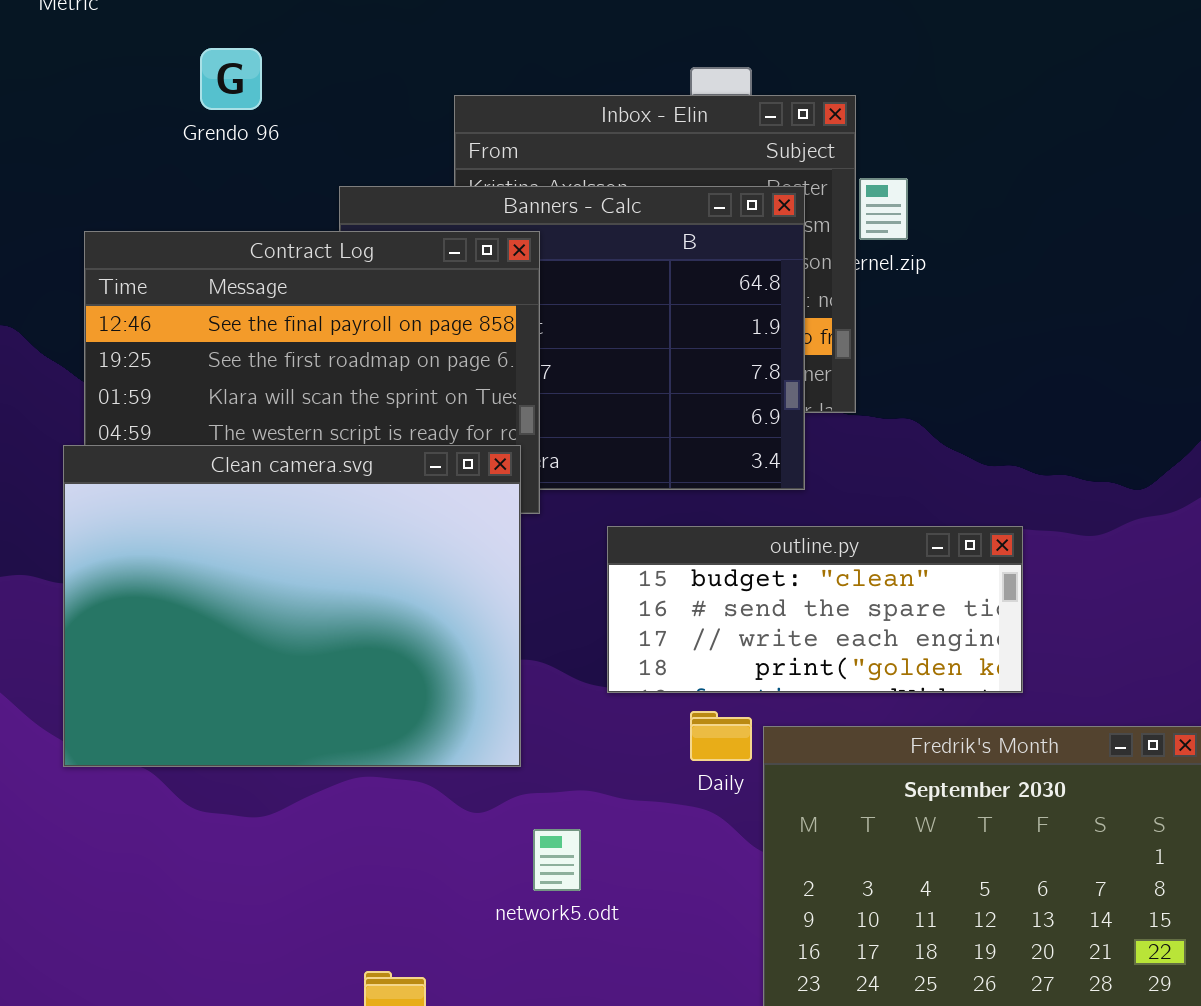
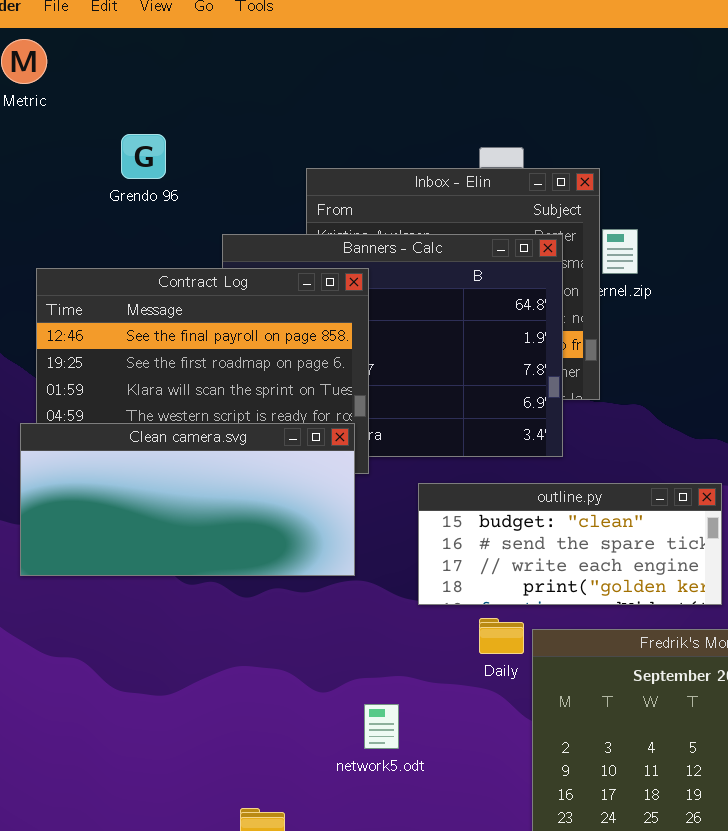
Clean camera.svg: [63,445,521,767] -> [20,423,355,576], resized

